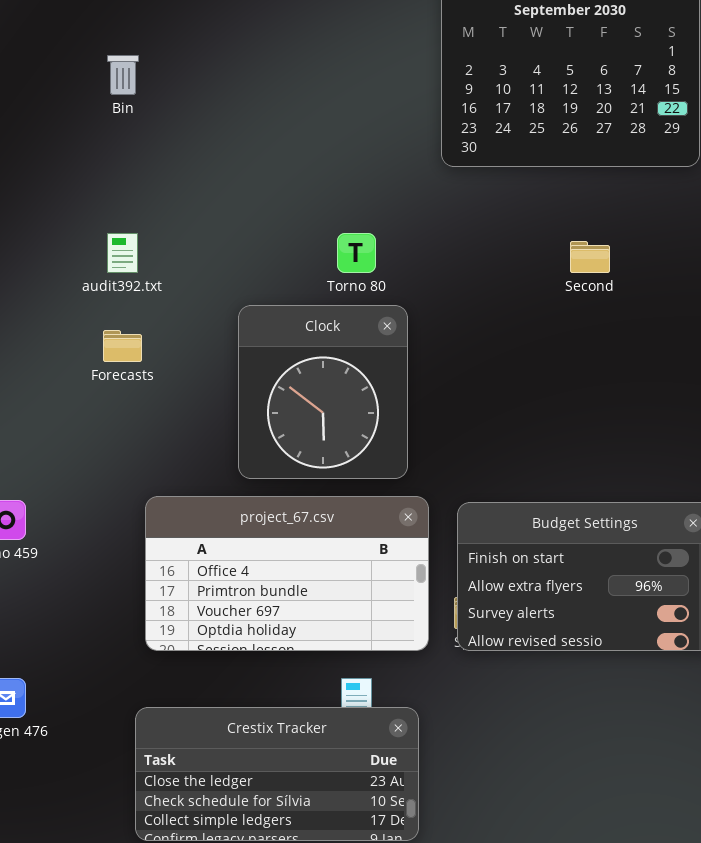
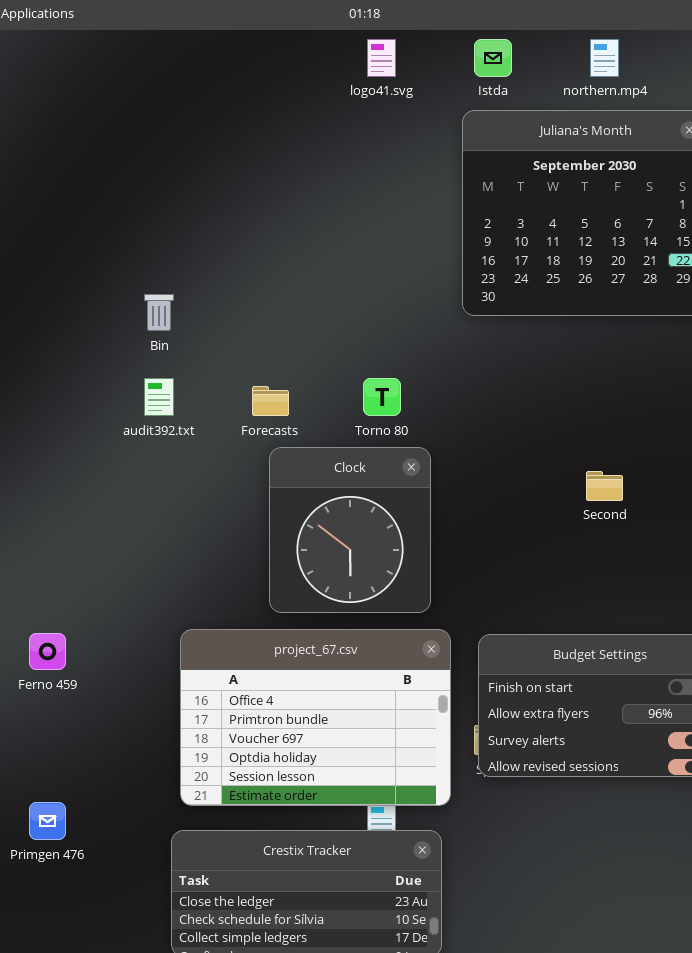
Bin: [107,55,139,95] -> [144,294,174,331], moved
Second: [570,241,610,273] -> [586,471,623,501], moved
Forecasts: [103,330,142,362] -> [252,386,289,416], moved
project_67.csv: [145,496,429,651] -> [180,629,451,806], resized

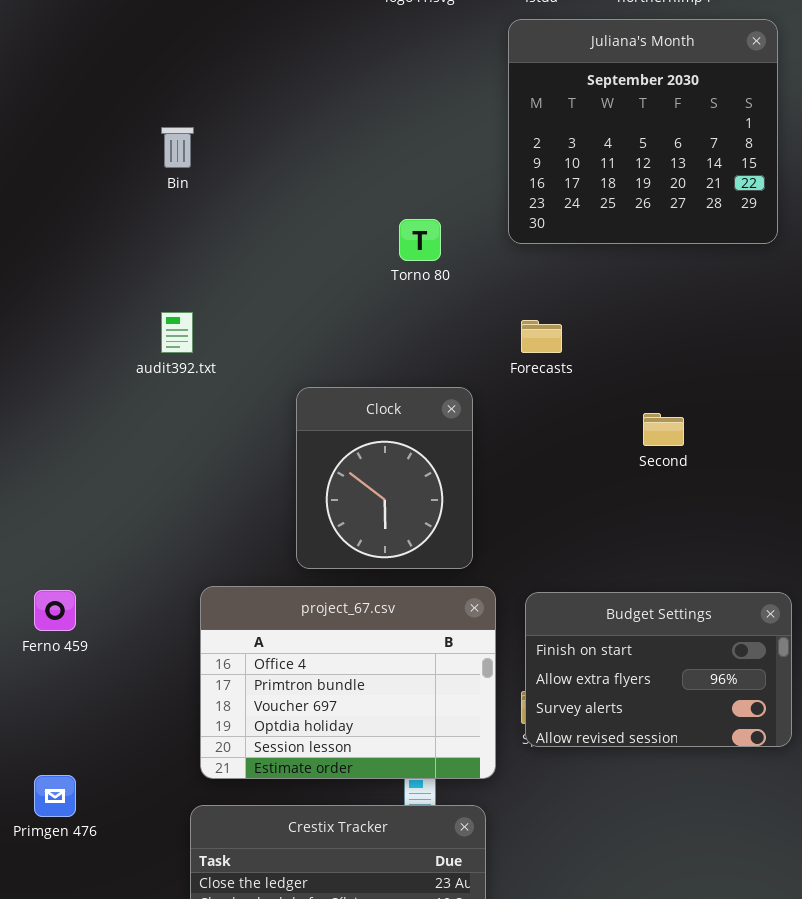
Bin: [144,294,174,331] -> [161,127,194,168], moved
Torno 80: [363,378,401,416] -> [399,219,441,261], moved
Forecasts: [252,386,289,416] -> [521,320,562,353], moved

